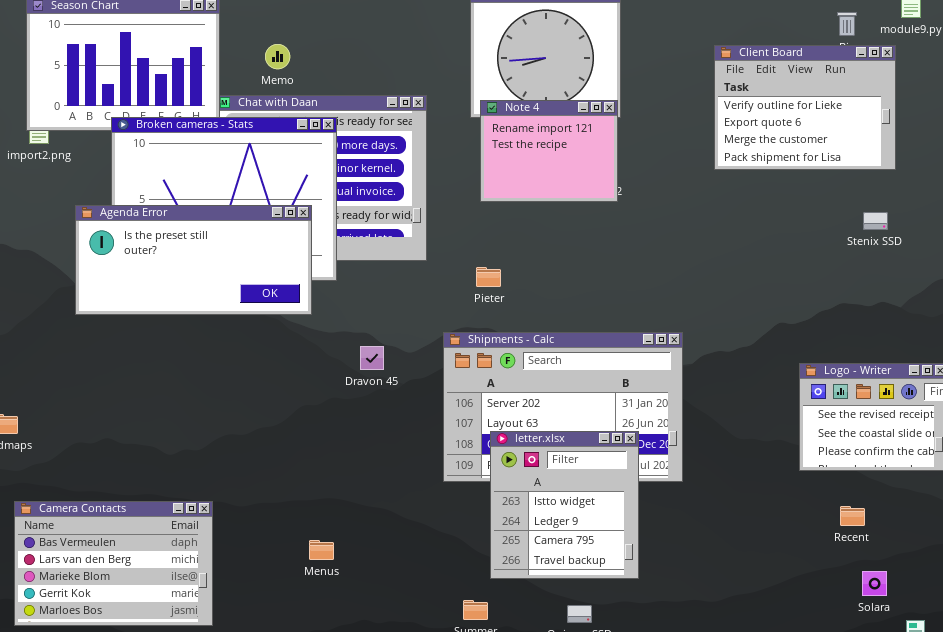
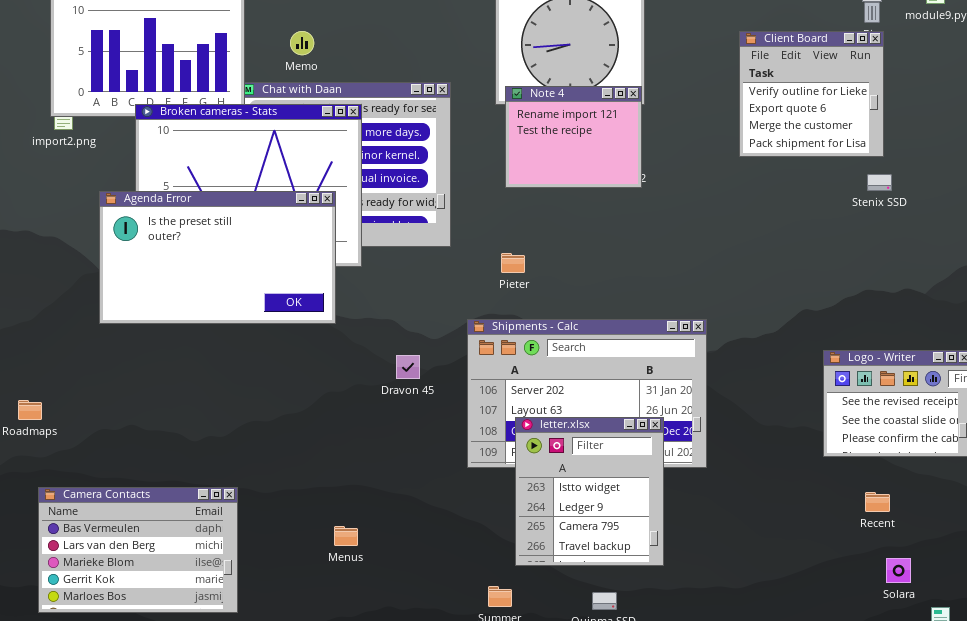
Client Board: [714,45,896,170] -> [739,31,884,157], resized
Agenda Error: [75,205,312,315] -> [99,191,336,324], resized
Stenix SSD: [863,212,888,230] -> [867,174,892,191], moved
Dravon 45: [360,346,384,370] -> [396,355,420,379], moved

